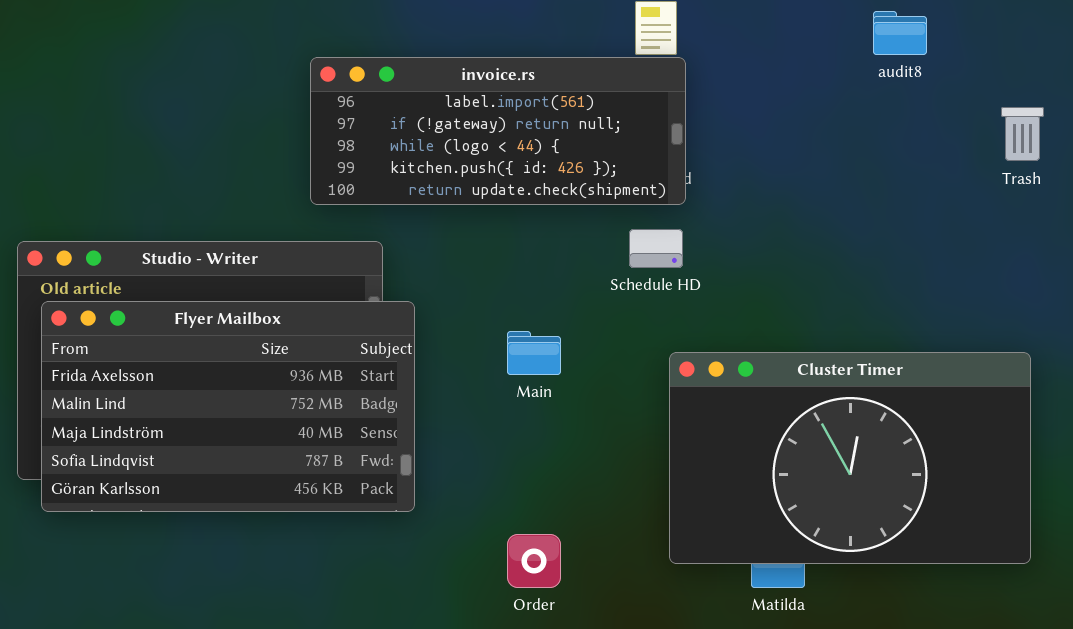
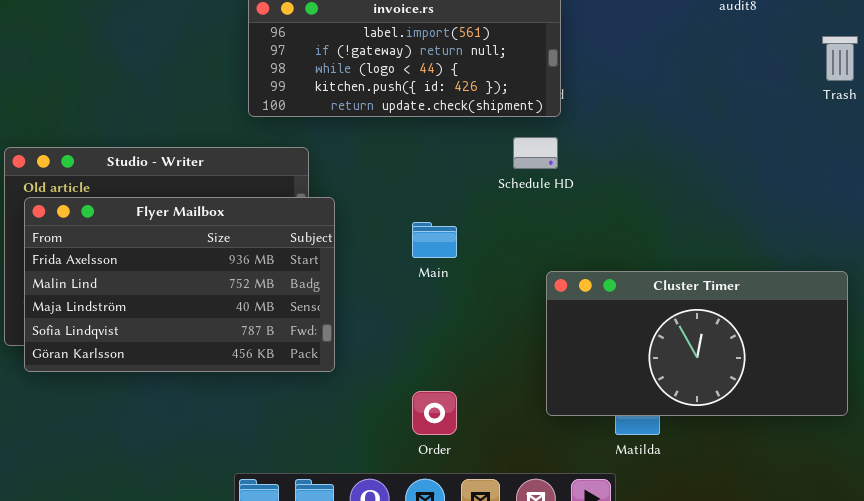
Cluster Timer: [669,352,1031,564] -> [546,271,848,416], resized

